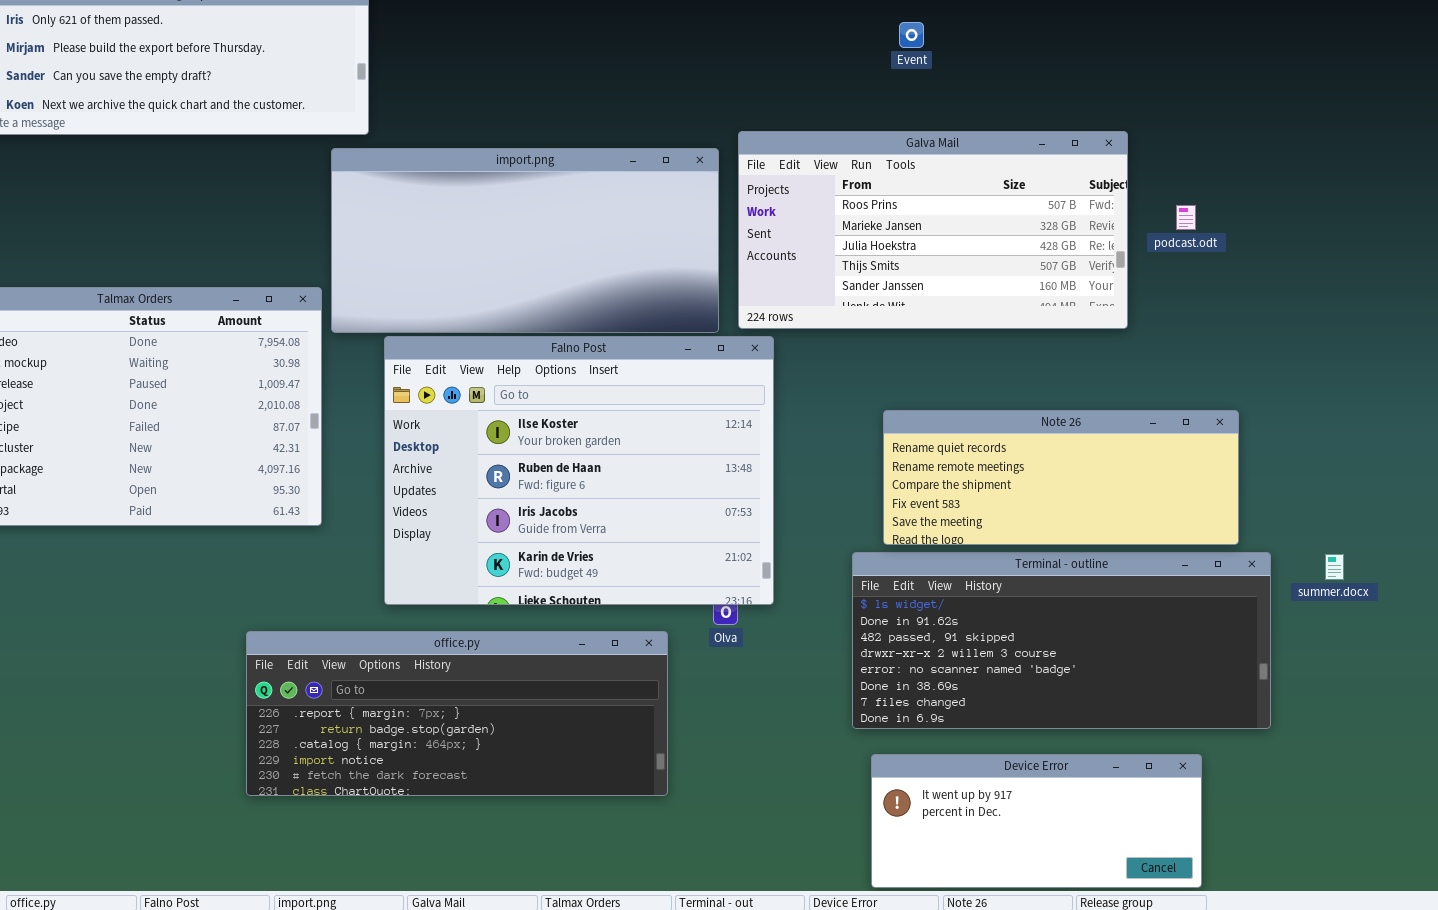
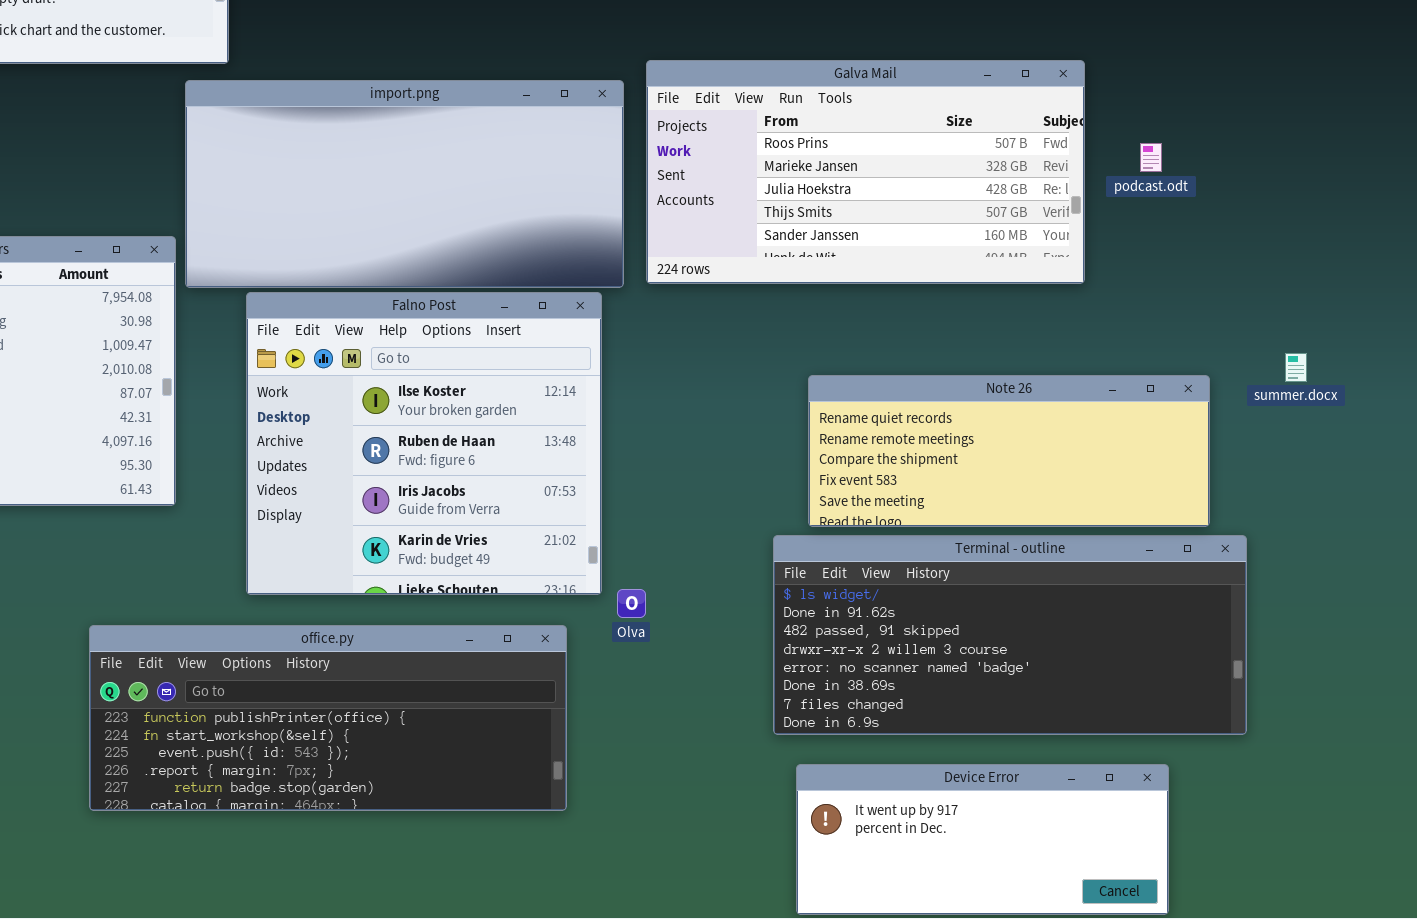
Falno Post: [384,336,774,605] -> [246,292,602,595], resized
summer.docx: [1325,554,1344,580] -> [1285,353,1307,382], moved
office.py: [246,631,668,796] -> [89,625,567,811], scrolled up 3 rows

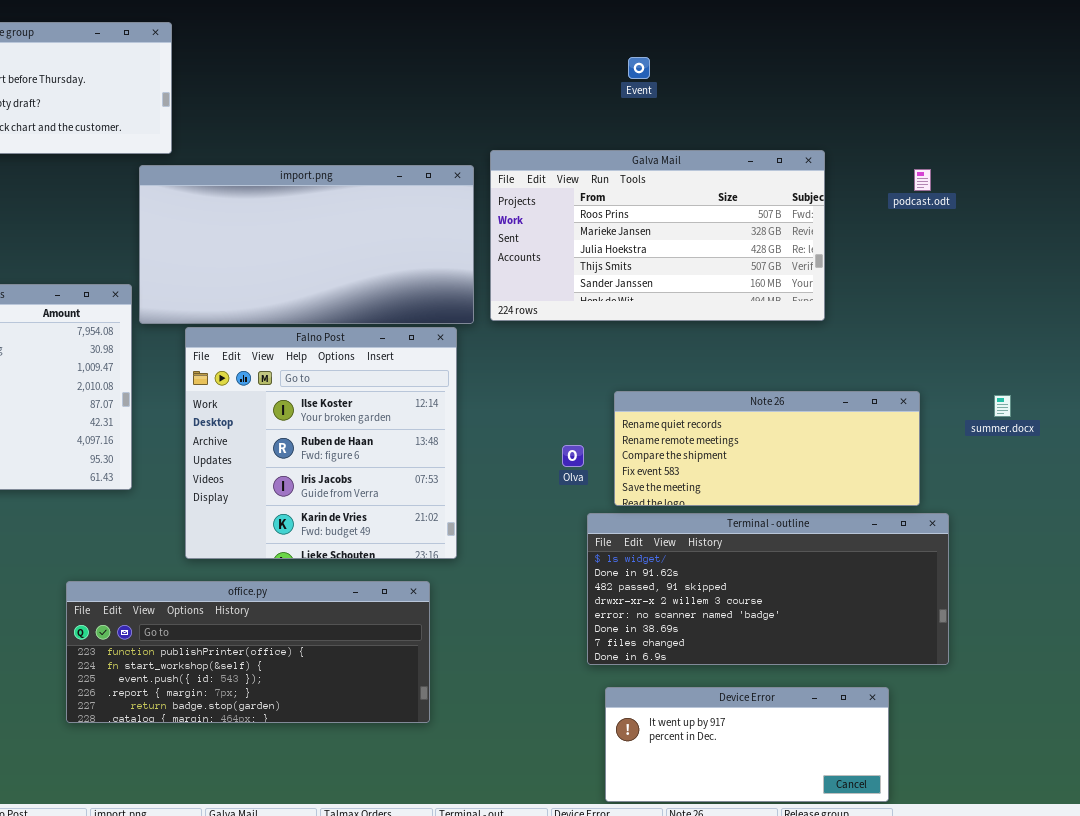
podcast.odt: [1140,143,1162,172] -> [914,169,931,191], moved
summer.docx: [1285,353,1307,382] -> [994,395,1011,417], moved
Olva: [617,589,646,618] -> [562,445,584,467], moved

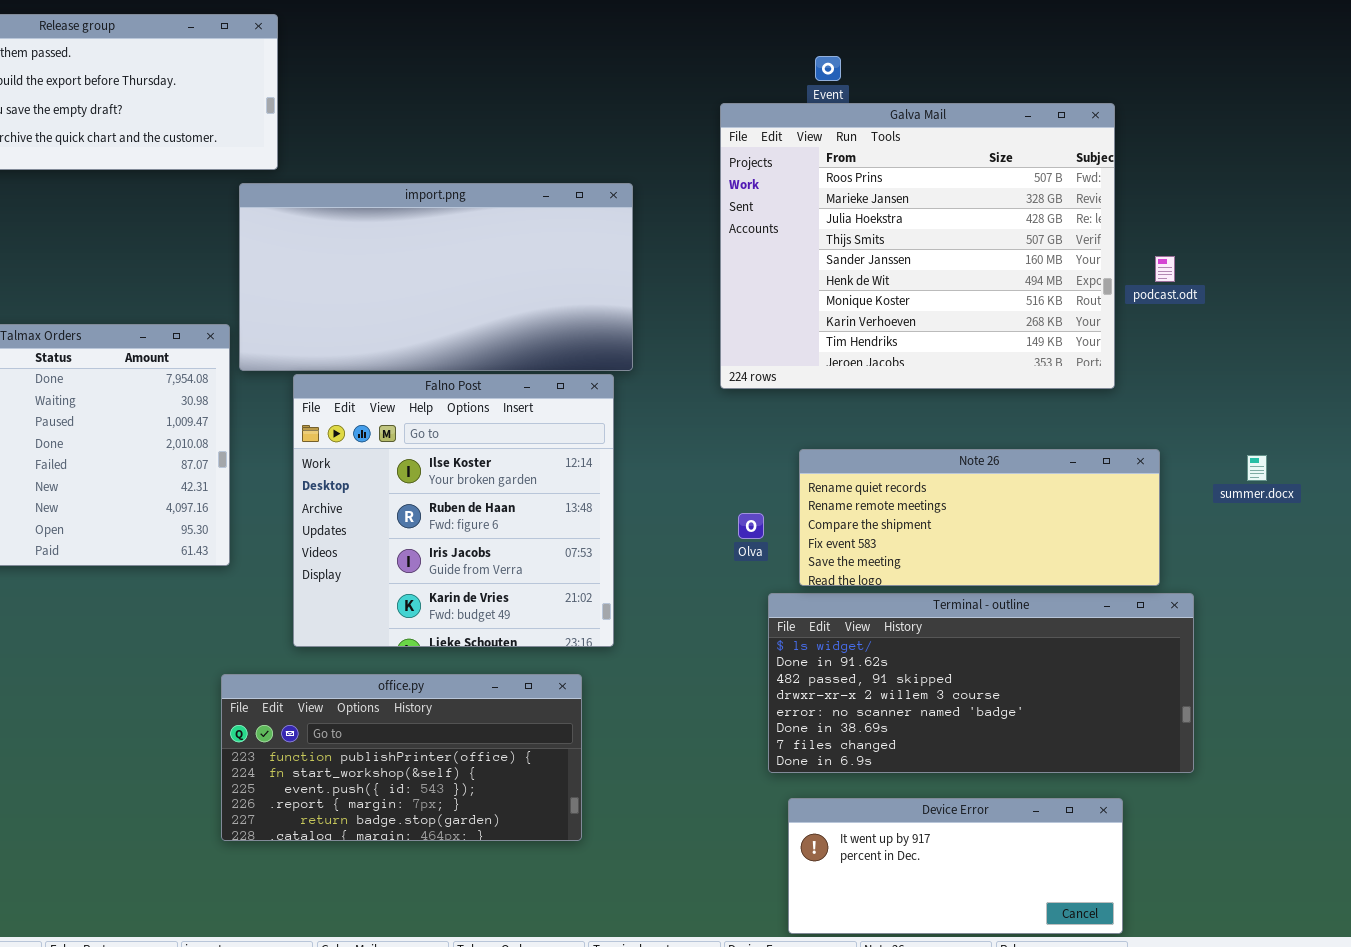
Galva Mail: [490,150,825,321] -> [720,103,1115,389], moved, resized
podcast.odt: [914,169,931,191] -> [1155,256,1175,282], moved
office.py: [66,581,430,723] -> [221,674,582,841], resized

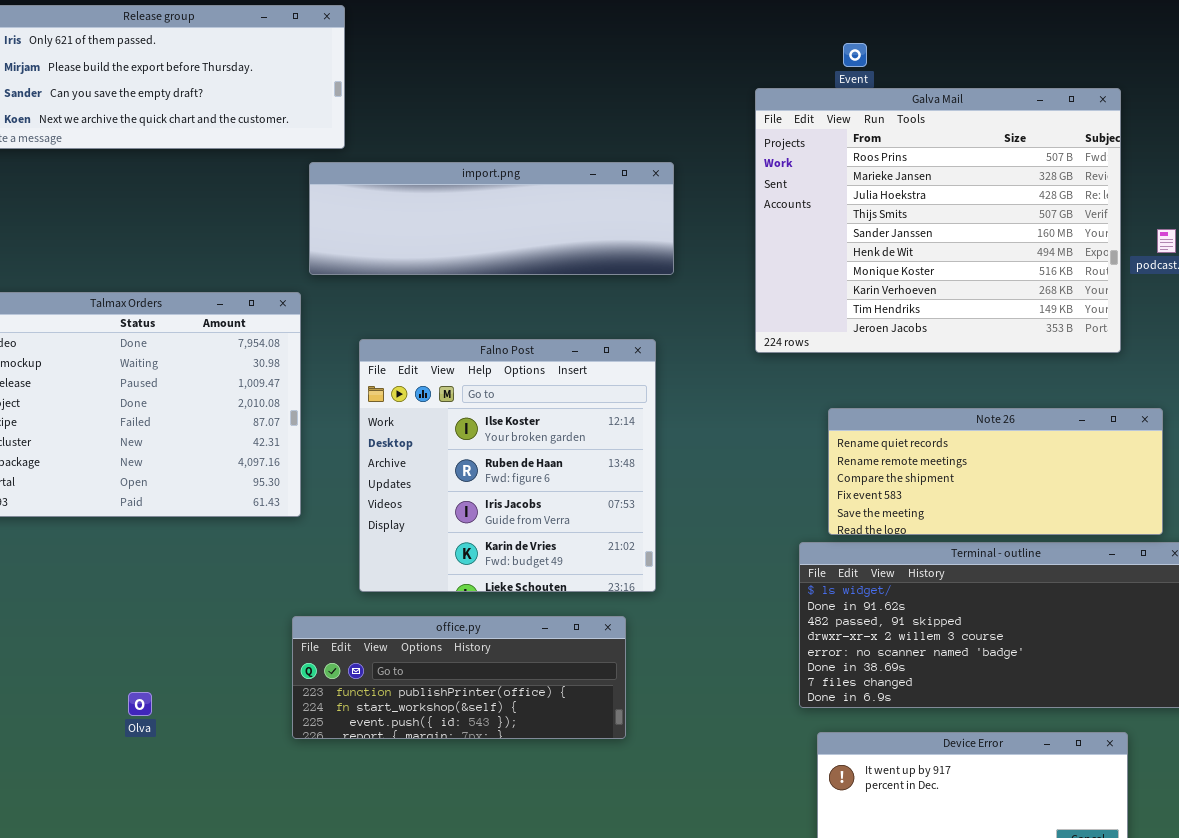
import.png: [239,183,633,371] -> [309,162,674,275], resized
Olva: [738,513,764,539] -> [128,692,152,716], moved
office.py: [221,674,582,841] -> [292,616,626,739], resized

